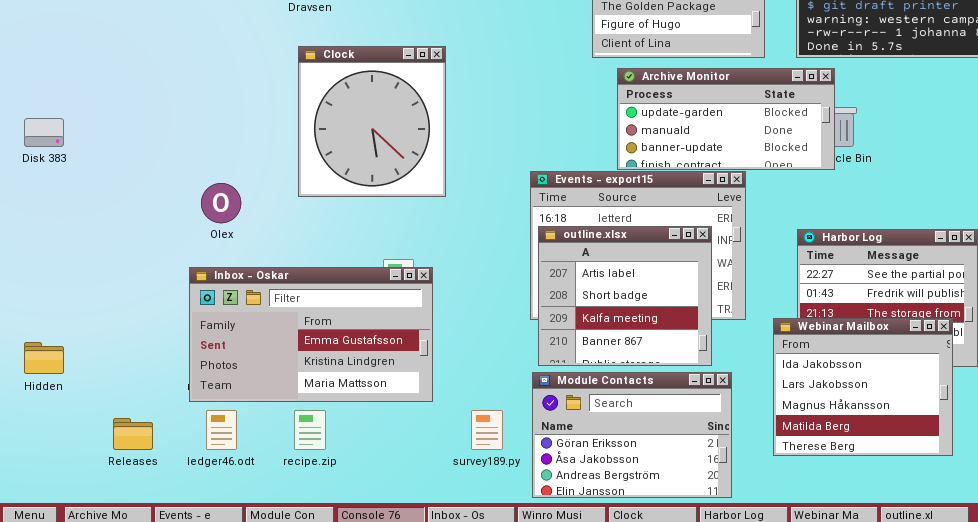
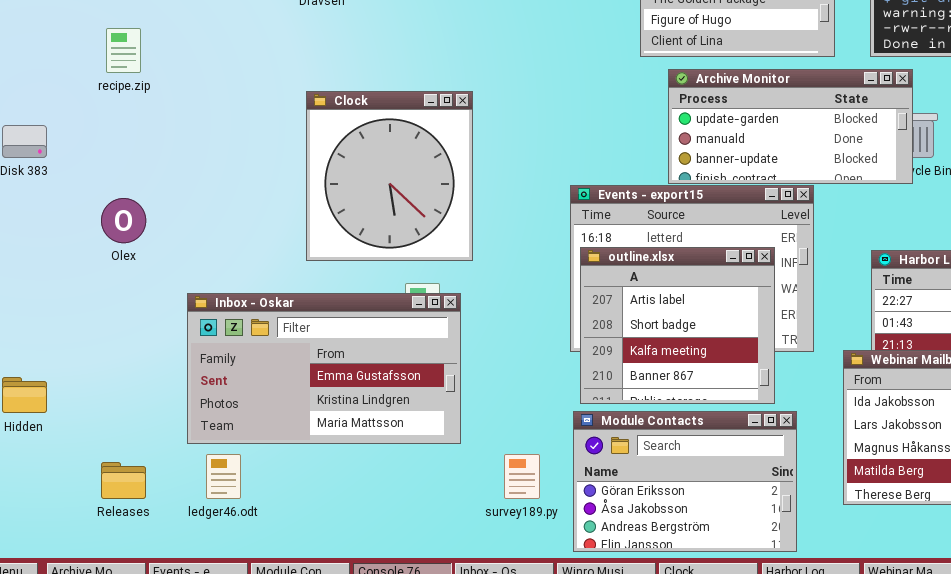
Clock: [298,46,446,197] -> [306,91,473,261], moved
Olex: [201,183,241,223] -> [101,198,146,243], moved
recipe.zip: [294,410,326,450] -> [106,28,141,73], moved

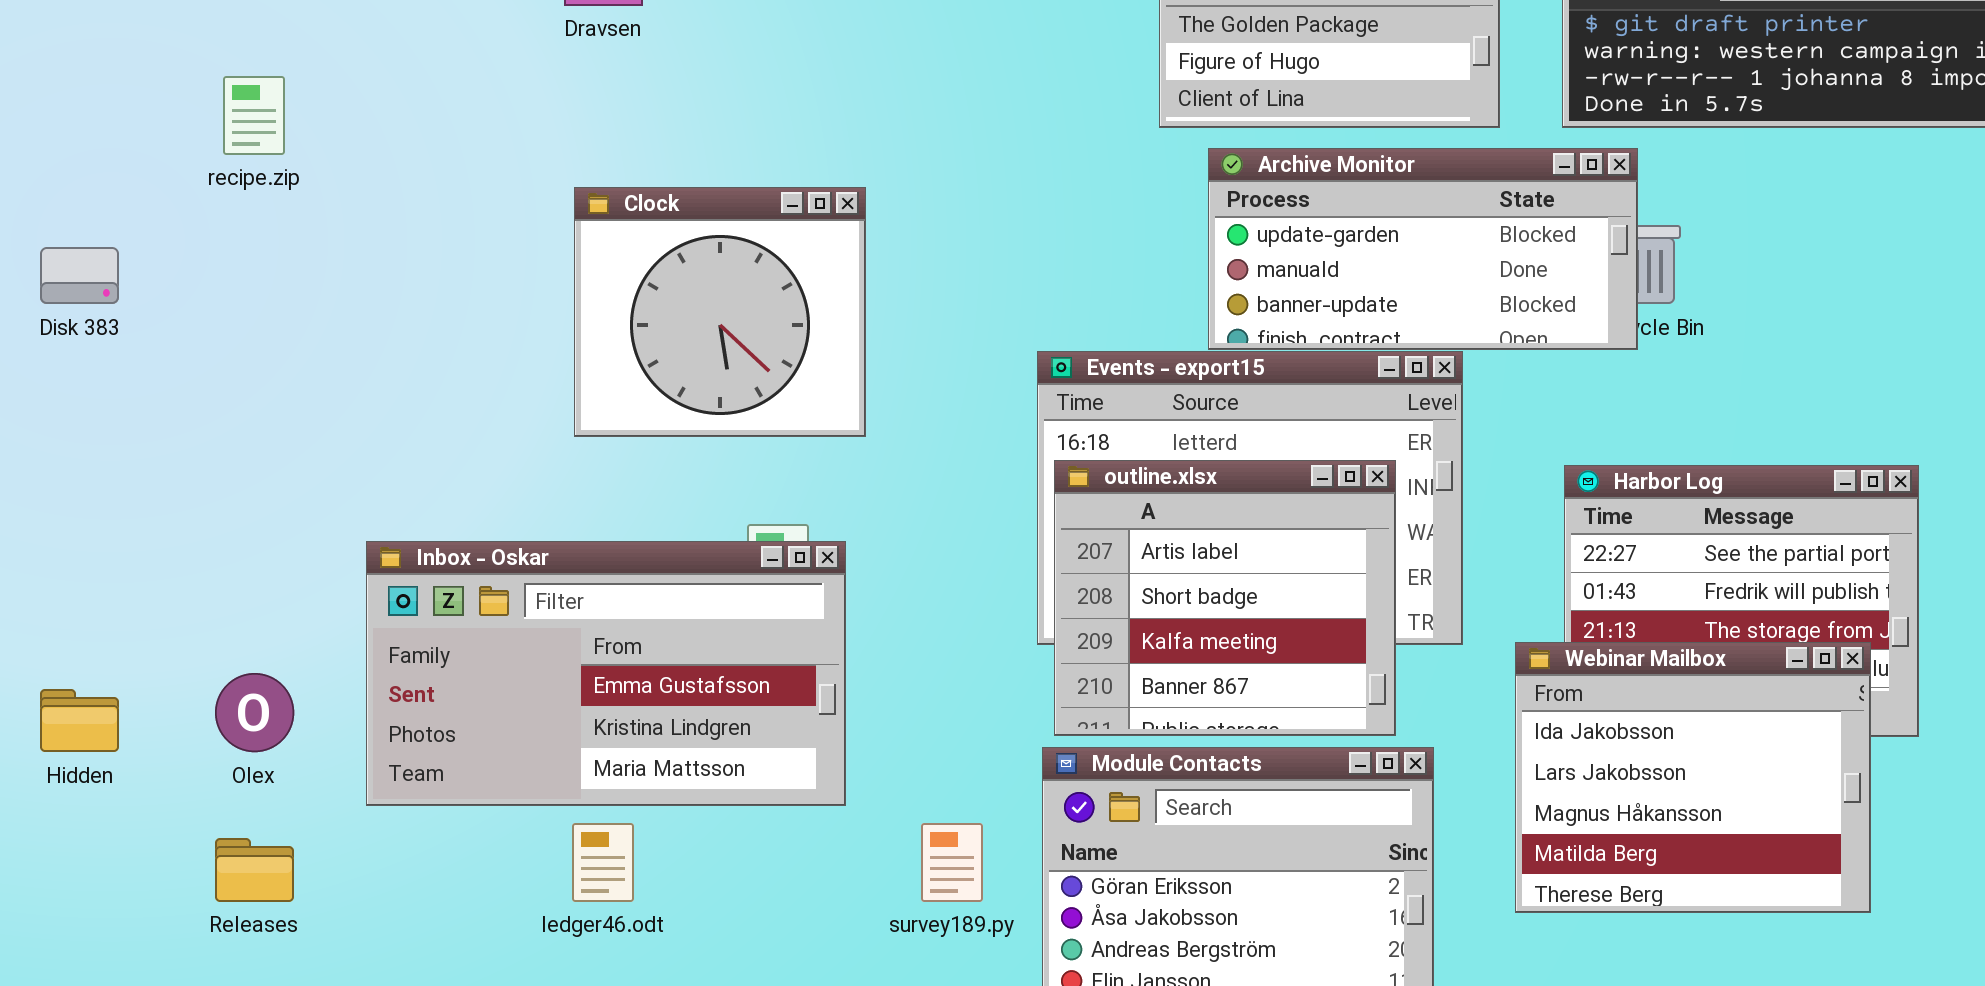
Clock: [306,91,473,261] -> [574,187,866,437], resized
Olex: [101,198,146,243] -> [215,673,294,752], moved
ledger46.odt: [206,454,241,499] -> [572,823,634,902], moved

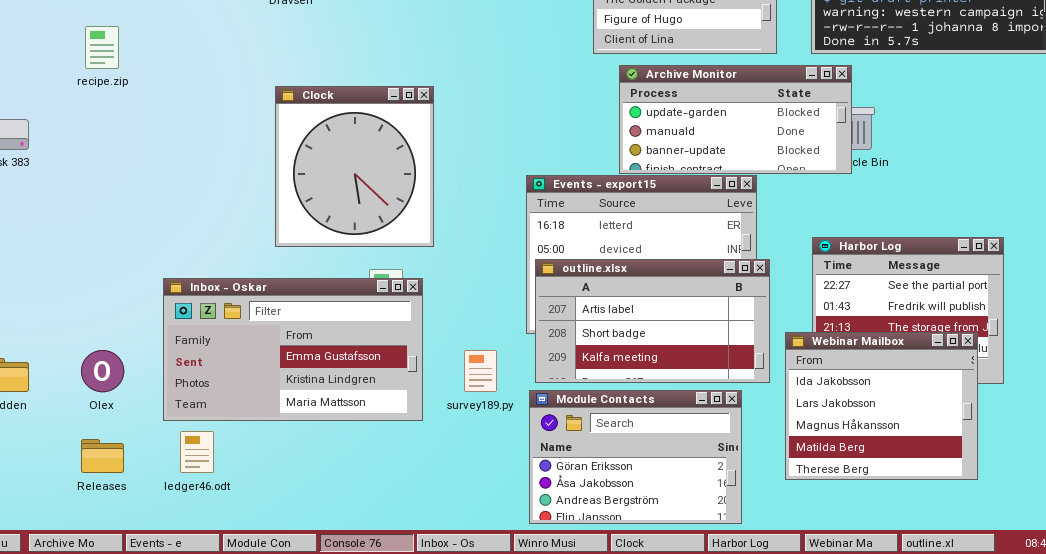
Clock: [574,187,866,437] -> [275,86,434,247], resized
outline.xlsx: [1054,460,1396,736] -> [535,259,770,383], resized
ledger46.odt: [572,823,634,902] -> [180,431,214,473], moved
survey189.py: [921,823,983,902] -> [464,350,497,392], moved

